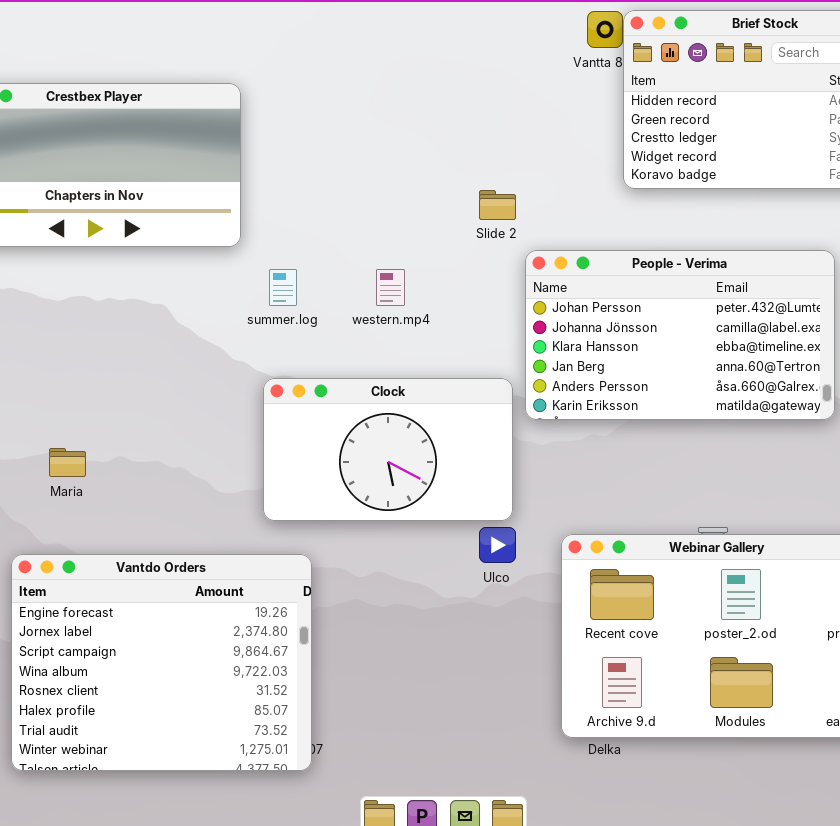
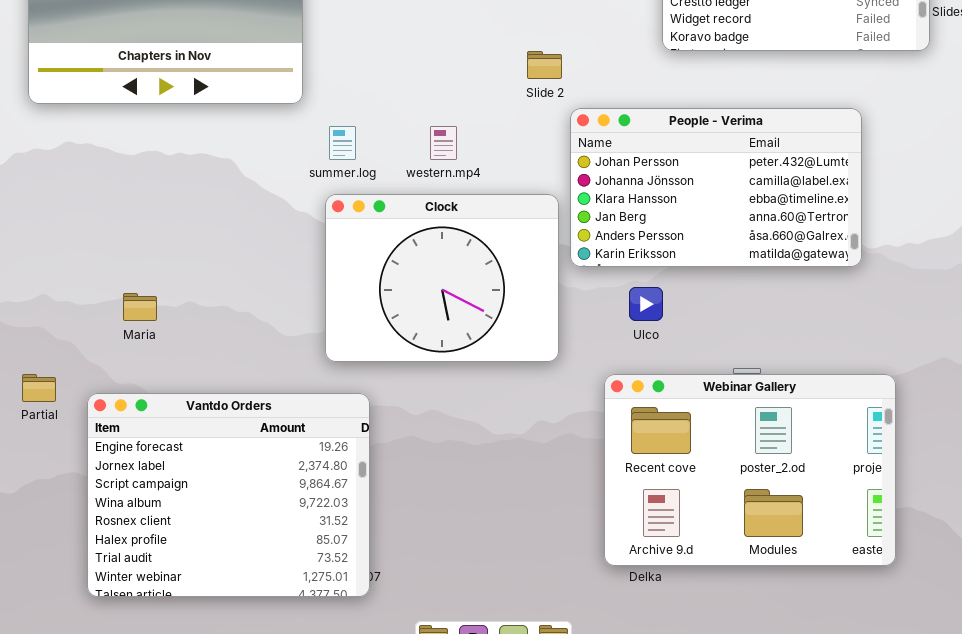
Clock: [263,378,513,521] -> [325,194,559,362], resized
Ulco: [479,527,516,563] -> [629,287,663,321], moved

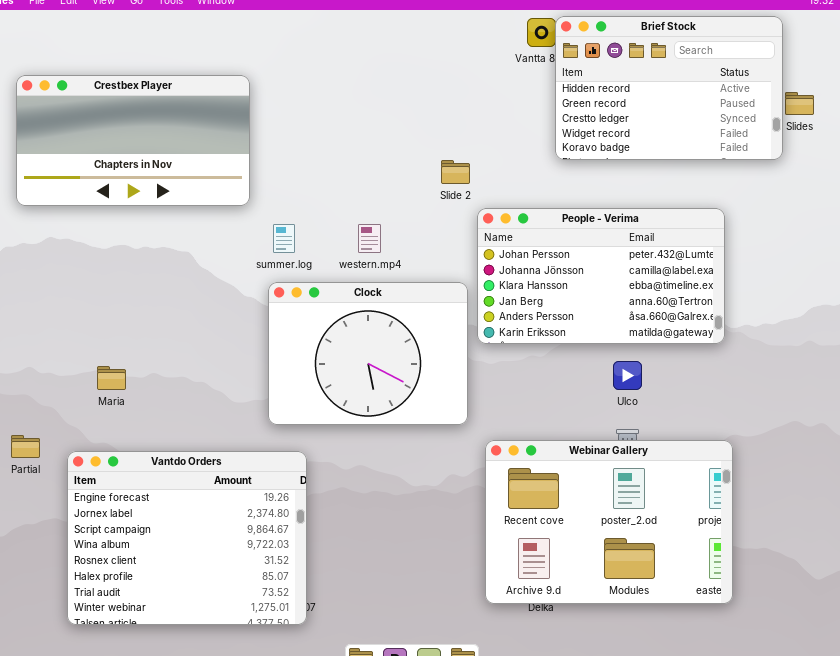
Ulco: [629,287,663,321] -> [613,361,642,390], moved
Webinar Gallery: [604,374,896,566] -> [485,440,733,604], moved

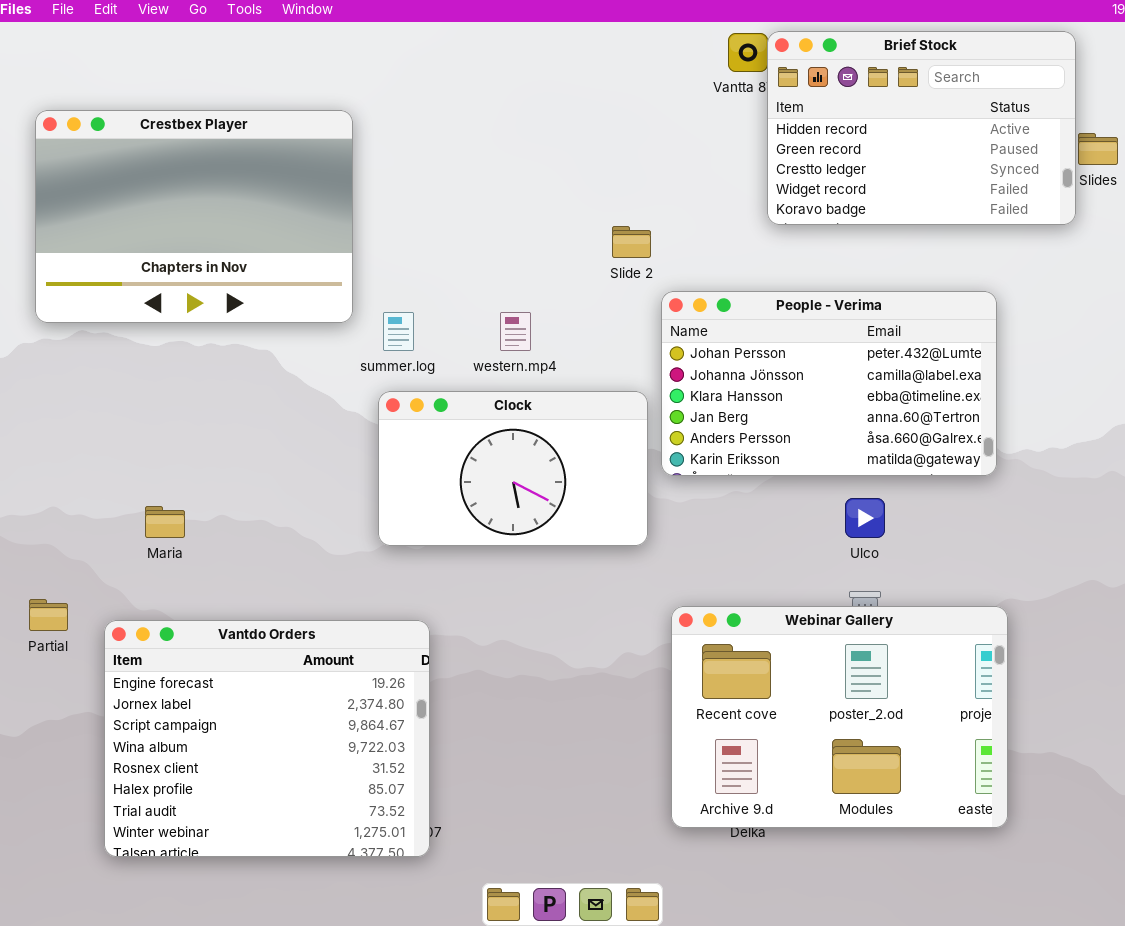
Crestbex Player: [16,75,250,206] -> [35,110,353,323], resized
Clock: [268,282,468,425] -> [378,391,648,546], resized

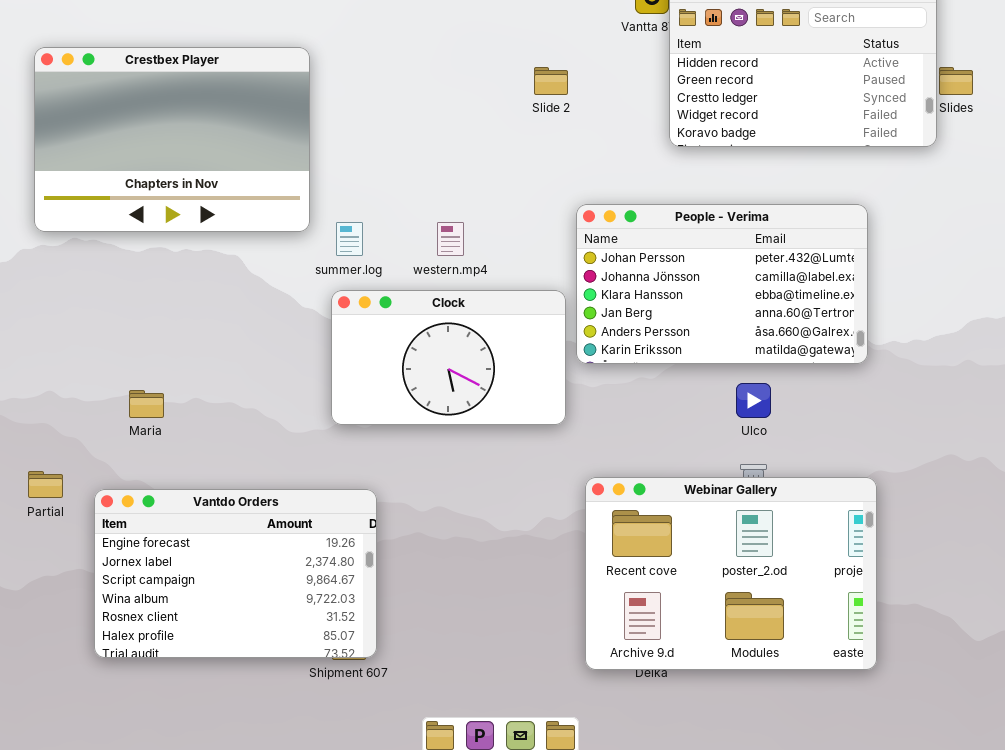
Slide 2: [612,226,651,258] -> [534,67,568,95], moved
Vantdo Orders: [104,620,430,857] -> [94,489,377,658], resized

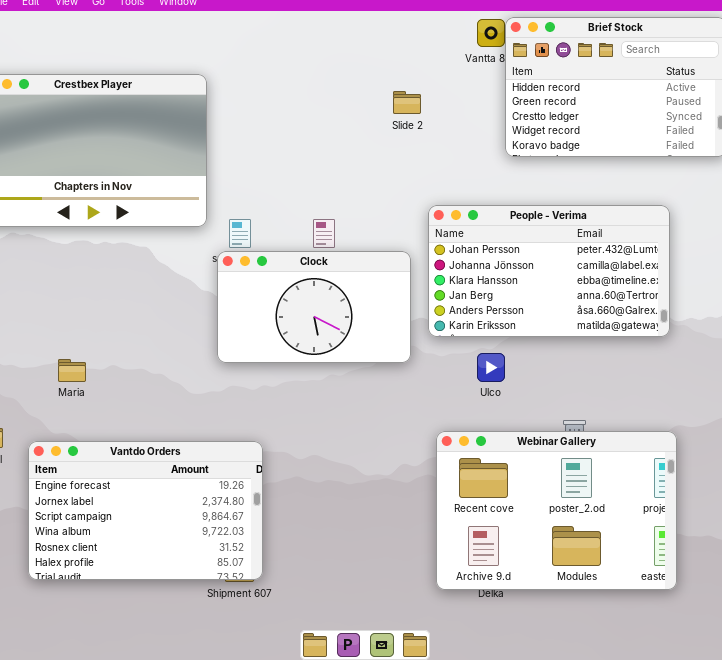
Clock: [331,290,566,425] -> [217,251,411,363], moved
Ulco: [736,383,771,418] -> [477,353,505,382], moved

